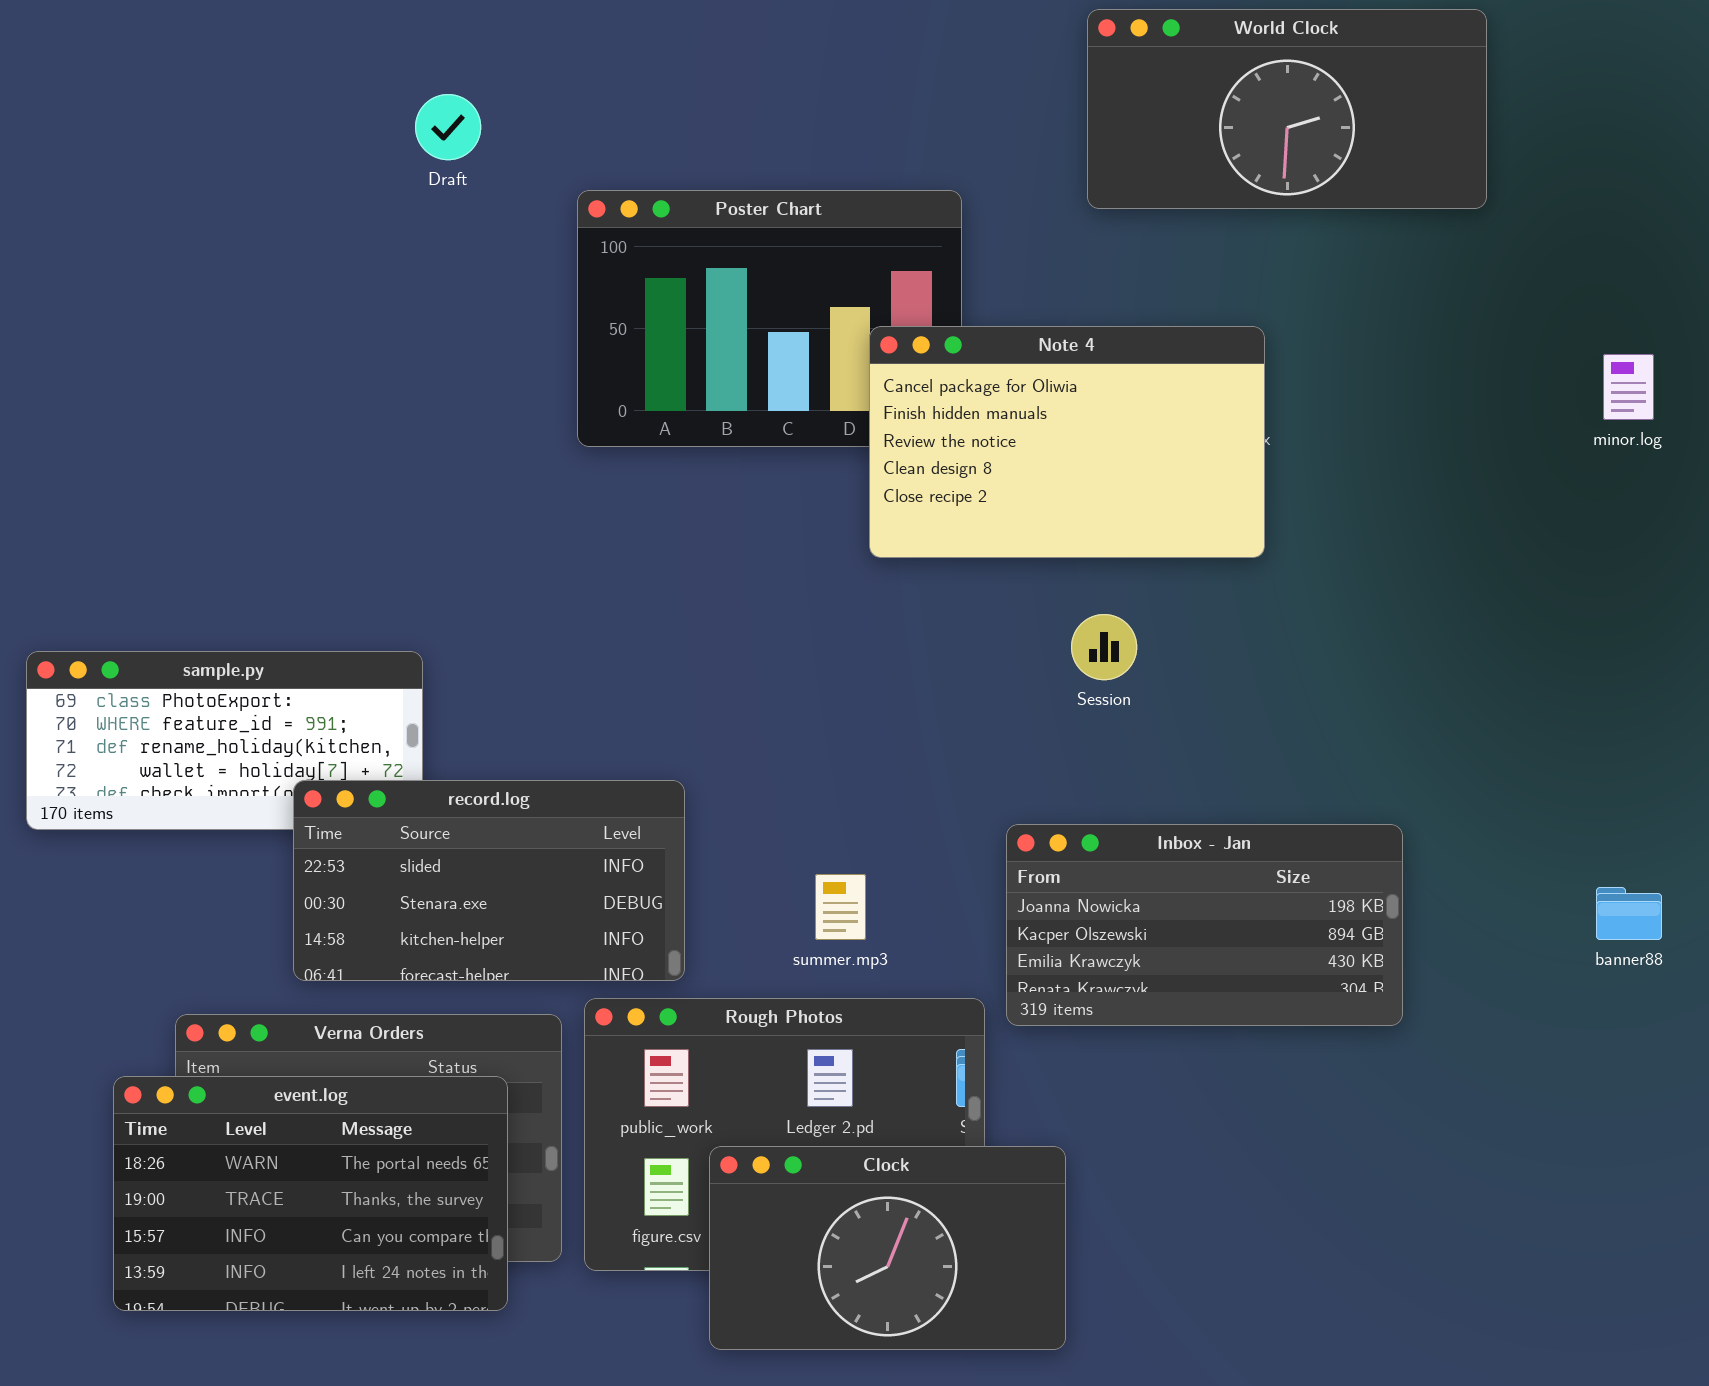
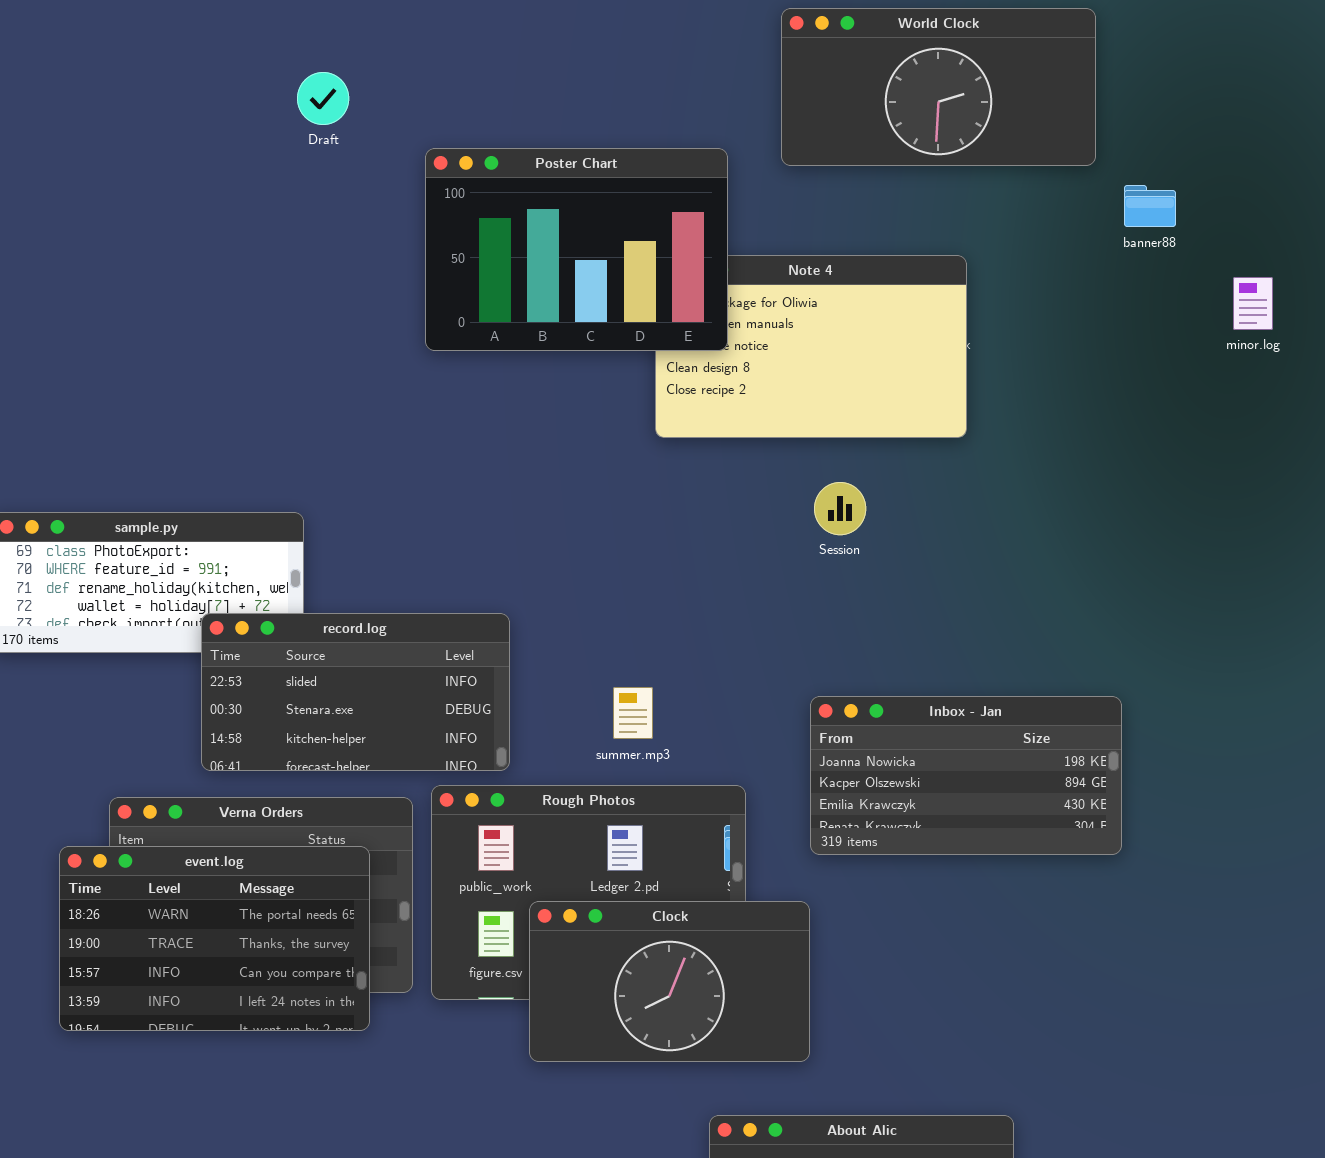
World Clock: [1087,9,1487,209] -> [781,8,1096,166], moved
Poster Chart: [577,190,962,447] -> [425,148,728,351], raised
Inbox - Jan: [1006,824,1403,1026] -> [810,696,1122,855], moved
banner88: [1596,887,1662,940] -> [1124,185,1176,227], moved

